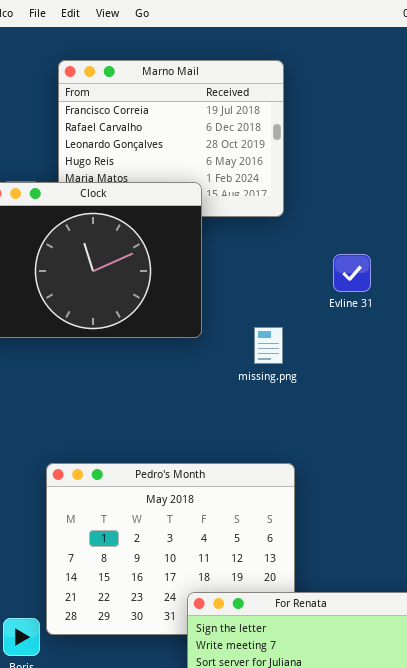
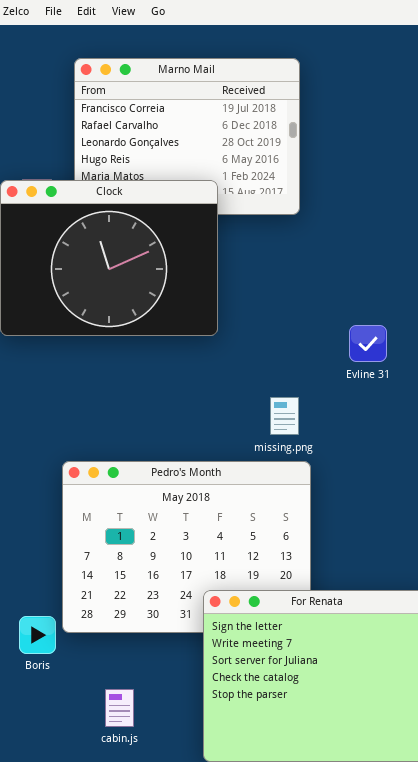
Evline 31: [333,254,371,292] -> [349,325,387,362], moved
missing.png: [254,327,283,364] -> [270,397,299,435], moved

